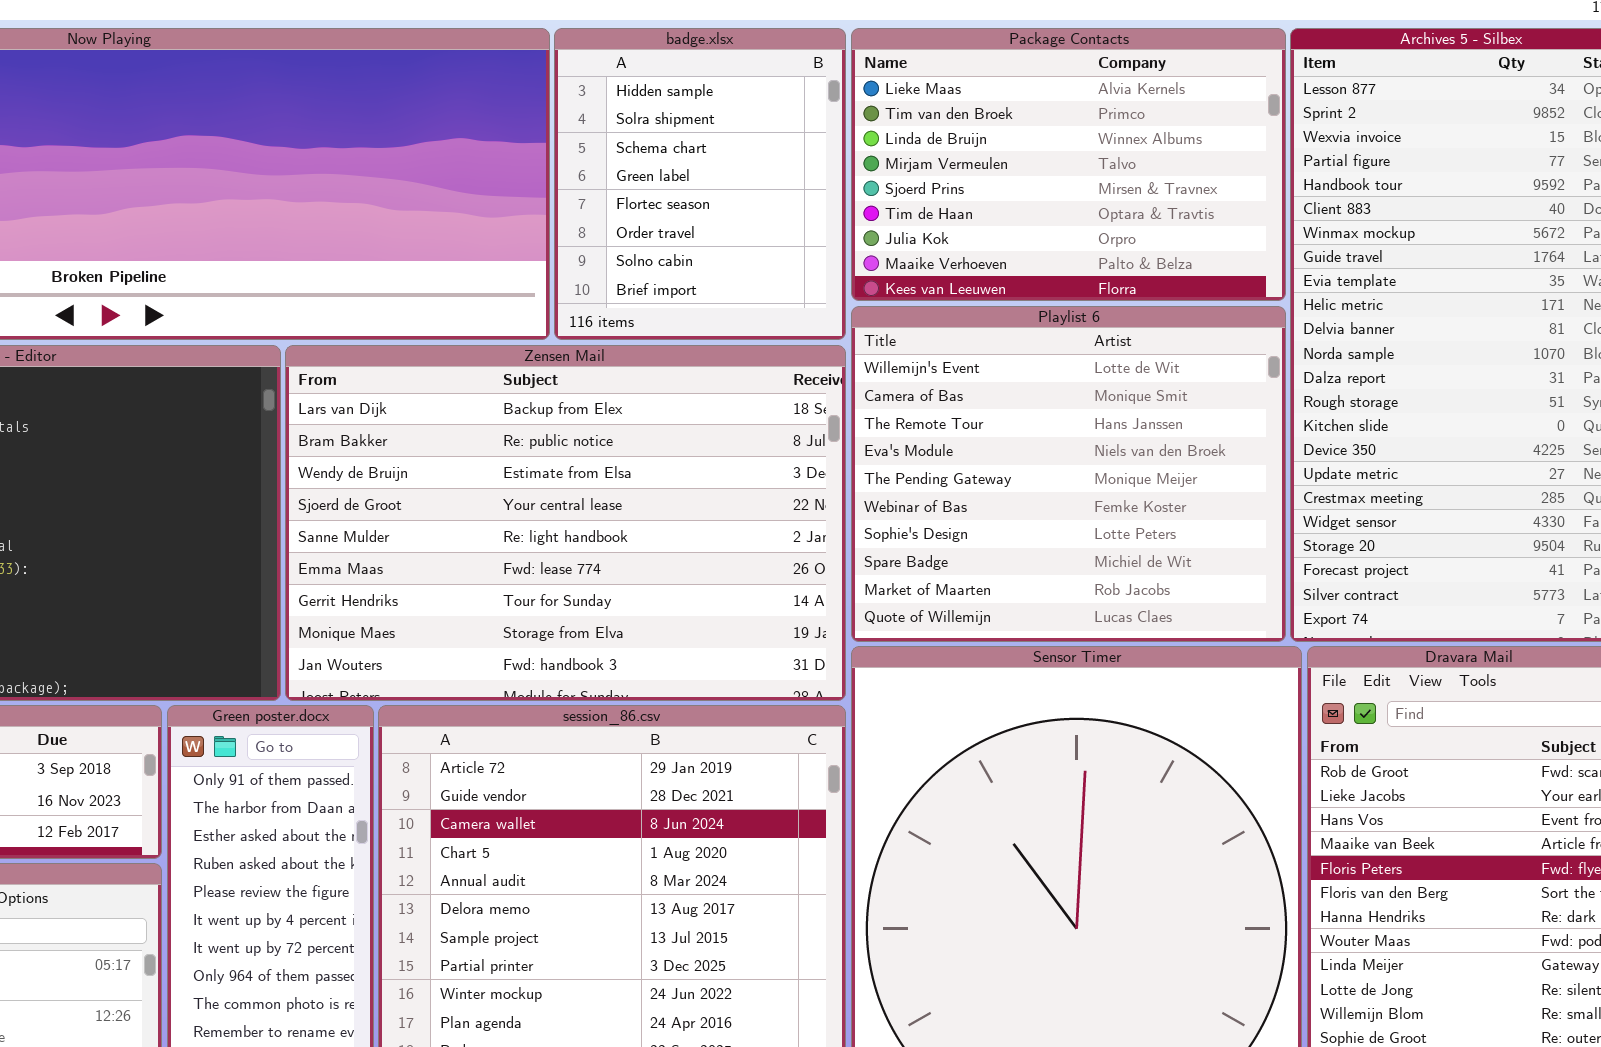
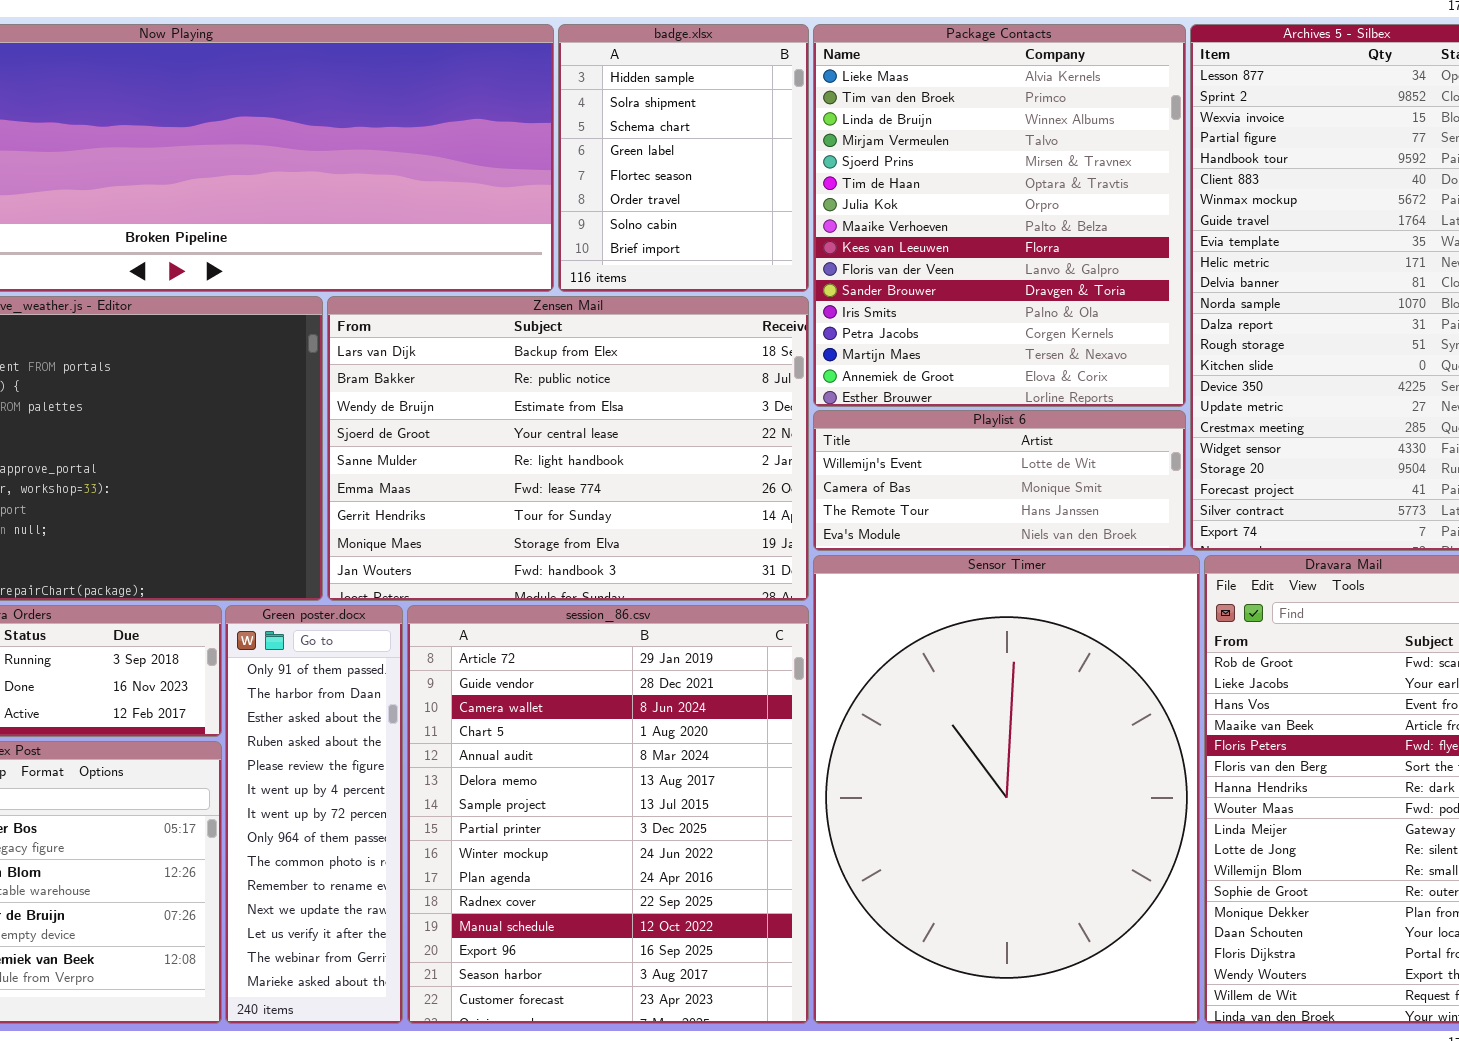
Package Contacts: [851,28,1286,301] -> [813,24,1186,407], resized
Playlist 6: [851,306,1286,642] -> [813,410,1186,551], resized

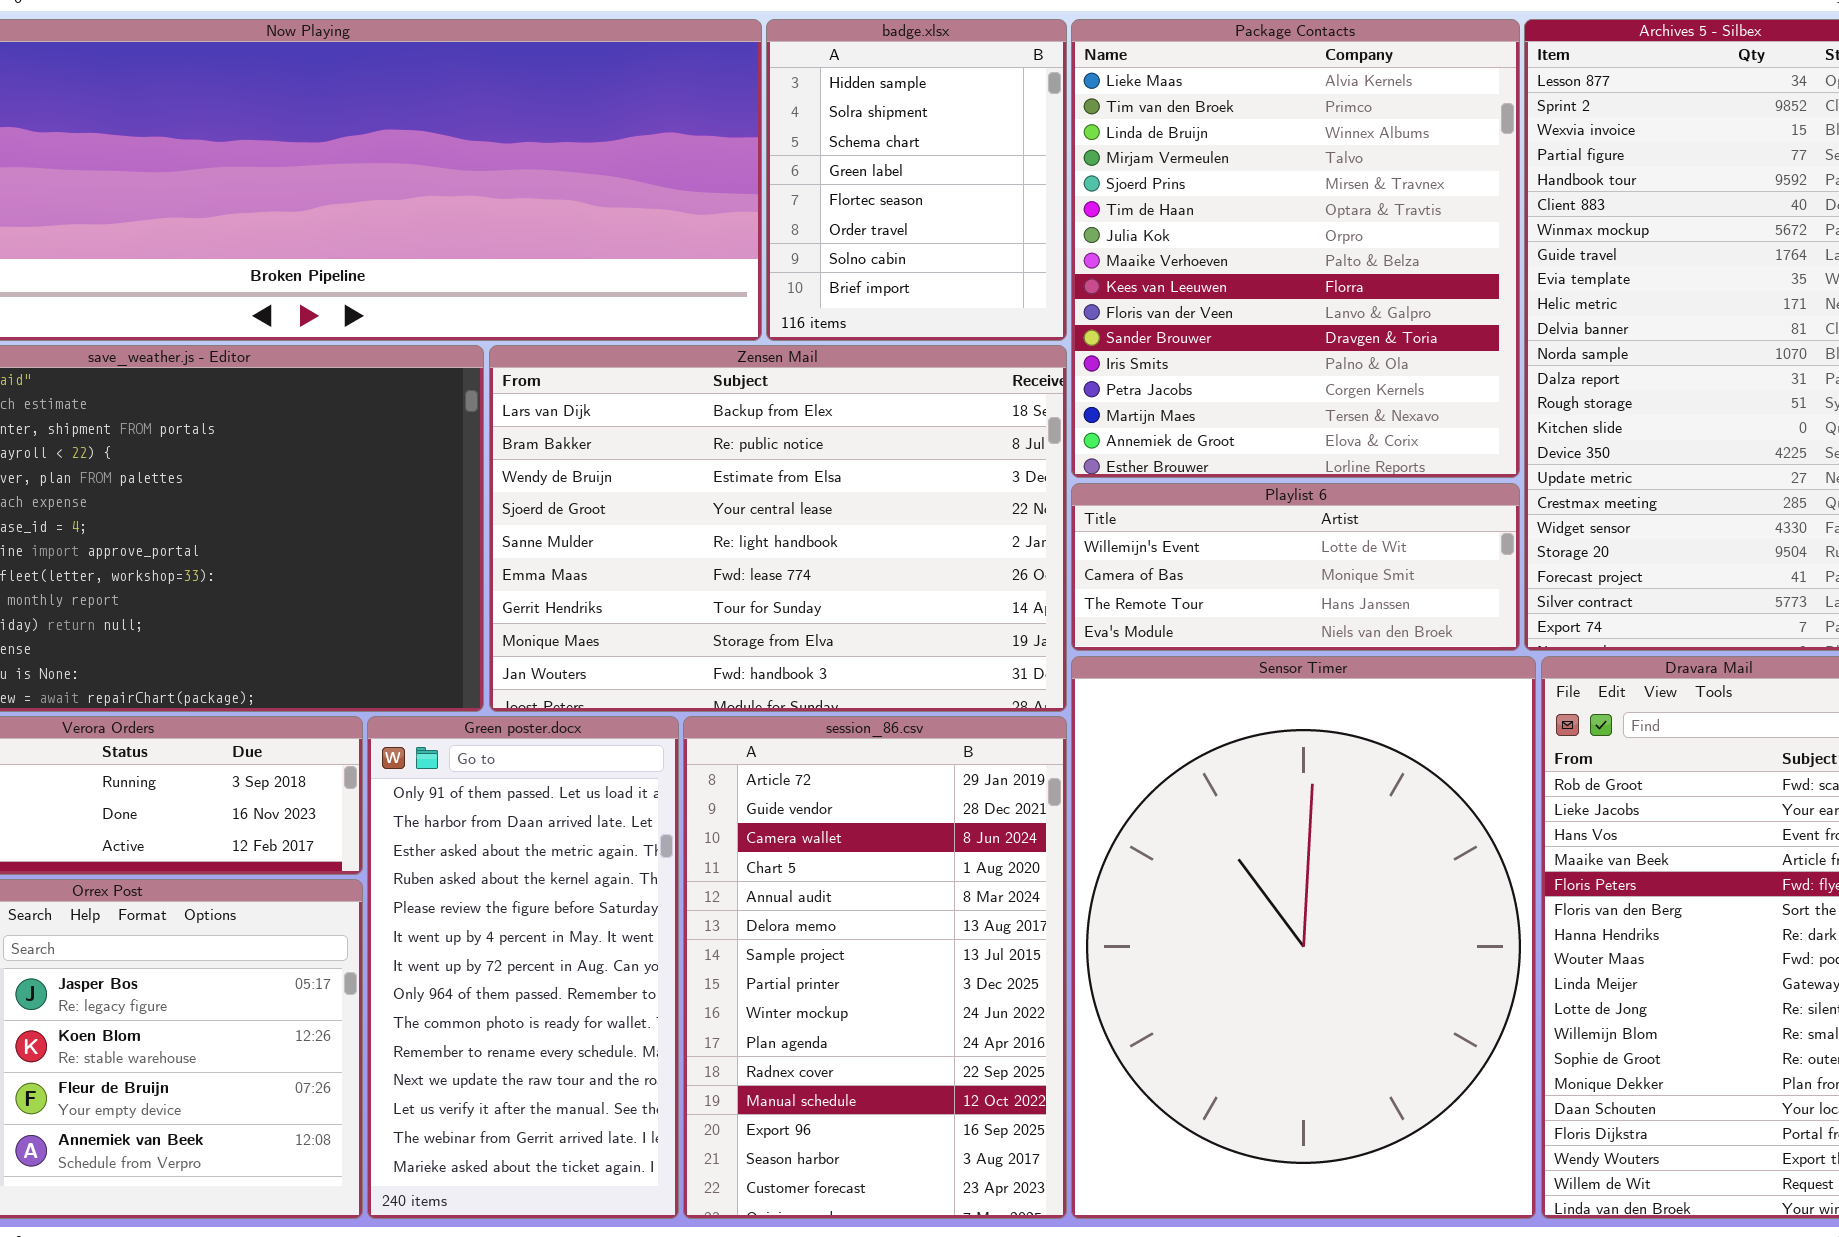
Green poster.docx: [225,605,403,1024] -> [367,716,679,1219], resized
session_86.csv: [407,605,809,1024] -> [683,716,1067,1219], resized

